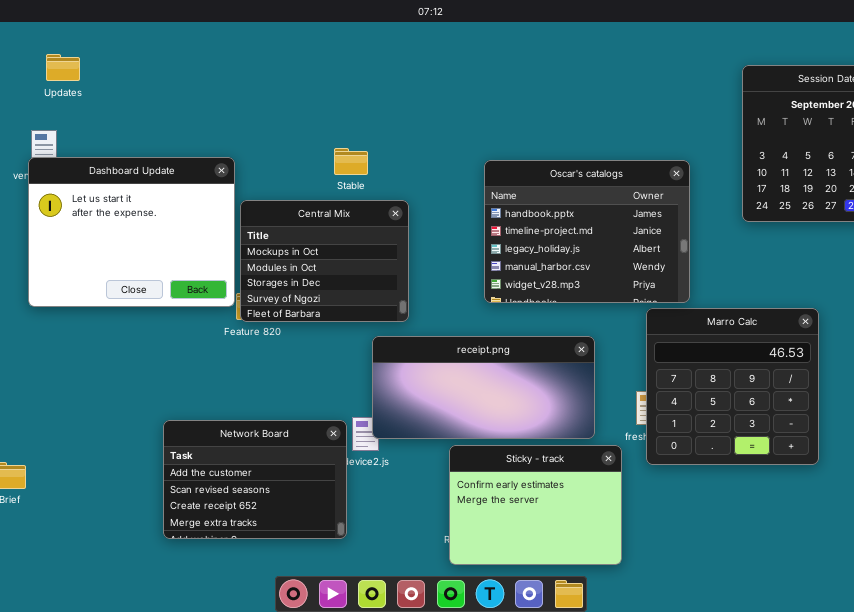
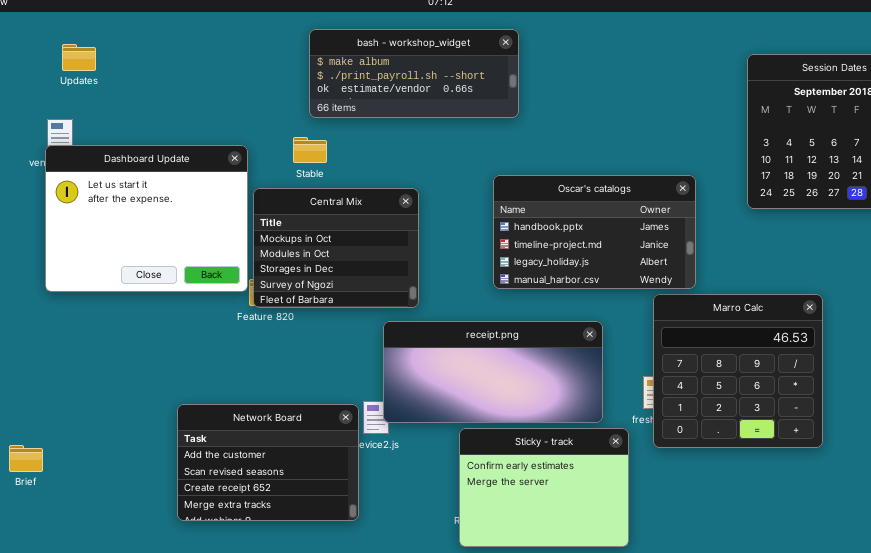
bash - workshop_widget: none -> [309,29,519,118], opened
Stable: [334,148,368,175] -> [293,137,327,163], moved
Oscar's catalogs: [484,160,690,303] -> [493,175,696,289], resized

